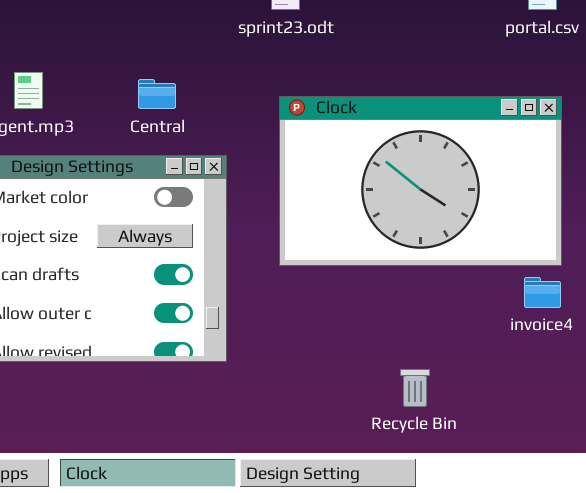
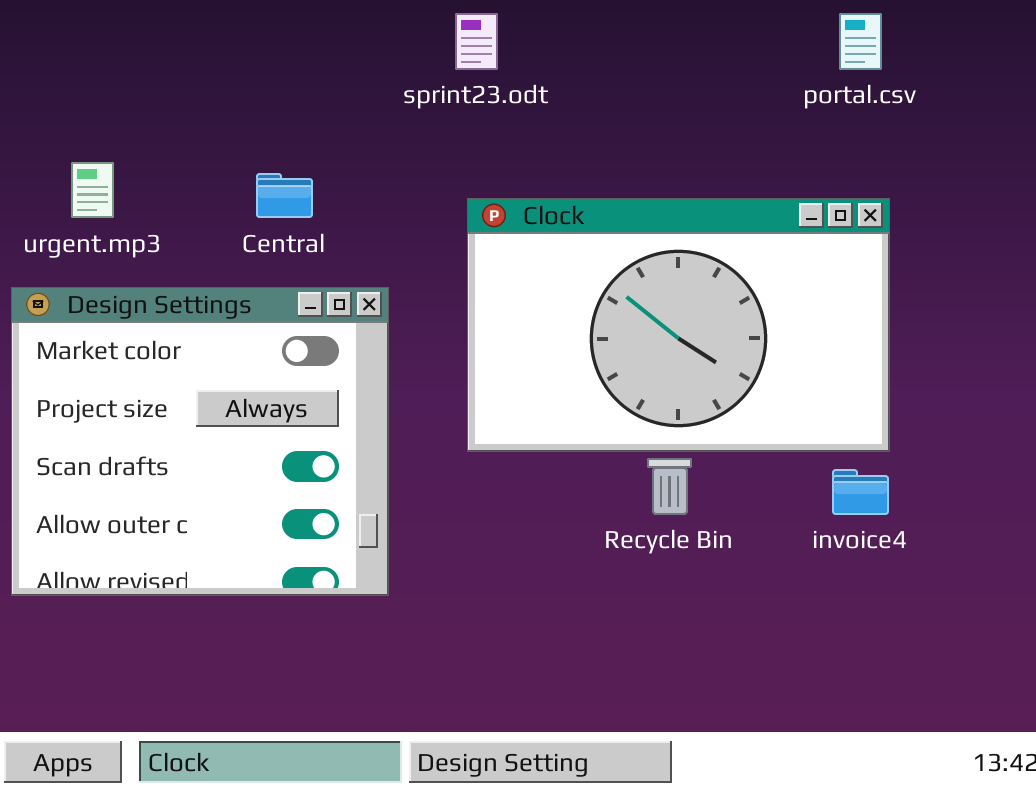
Recycle Bin: [400,369,430,407] -> [647,458,692,515], moved

